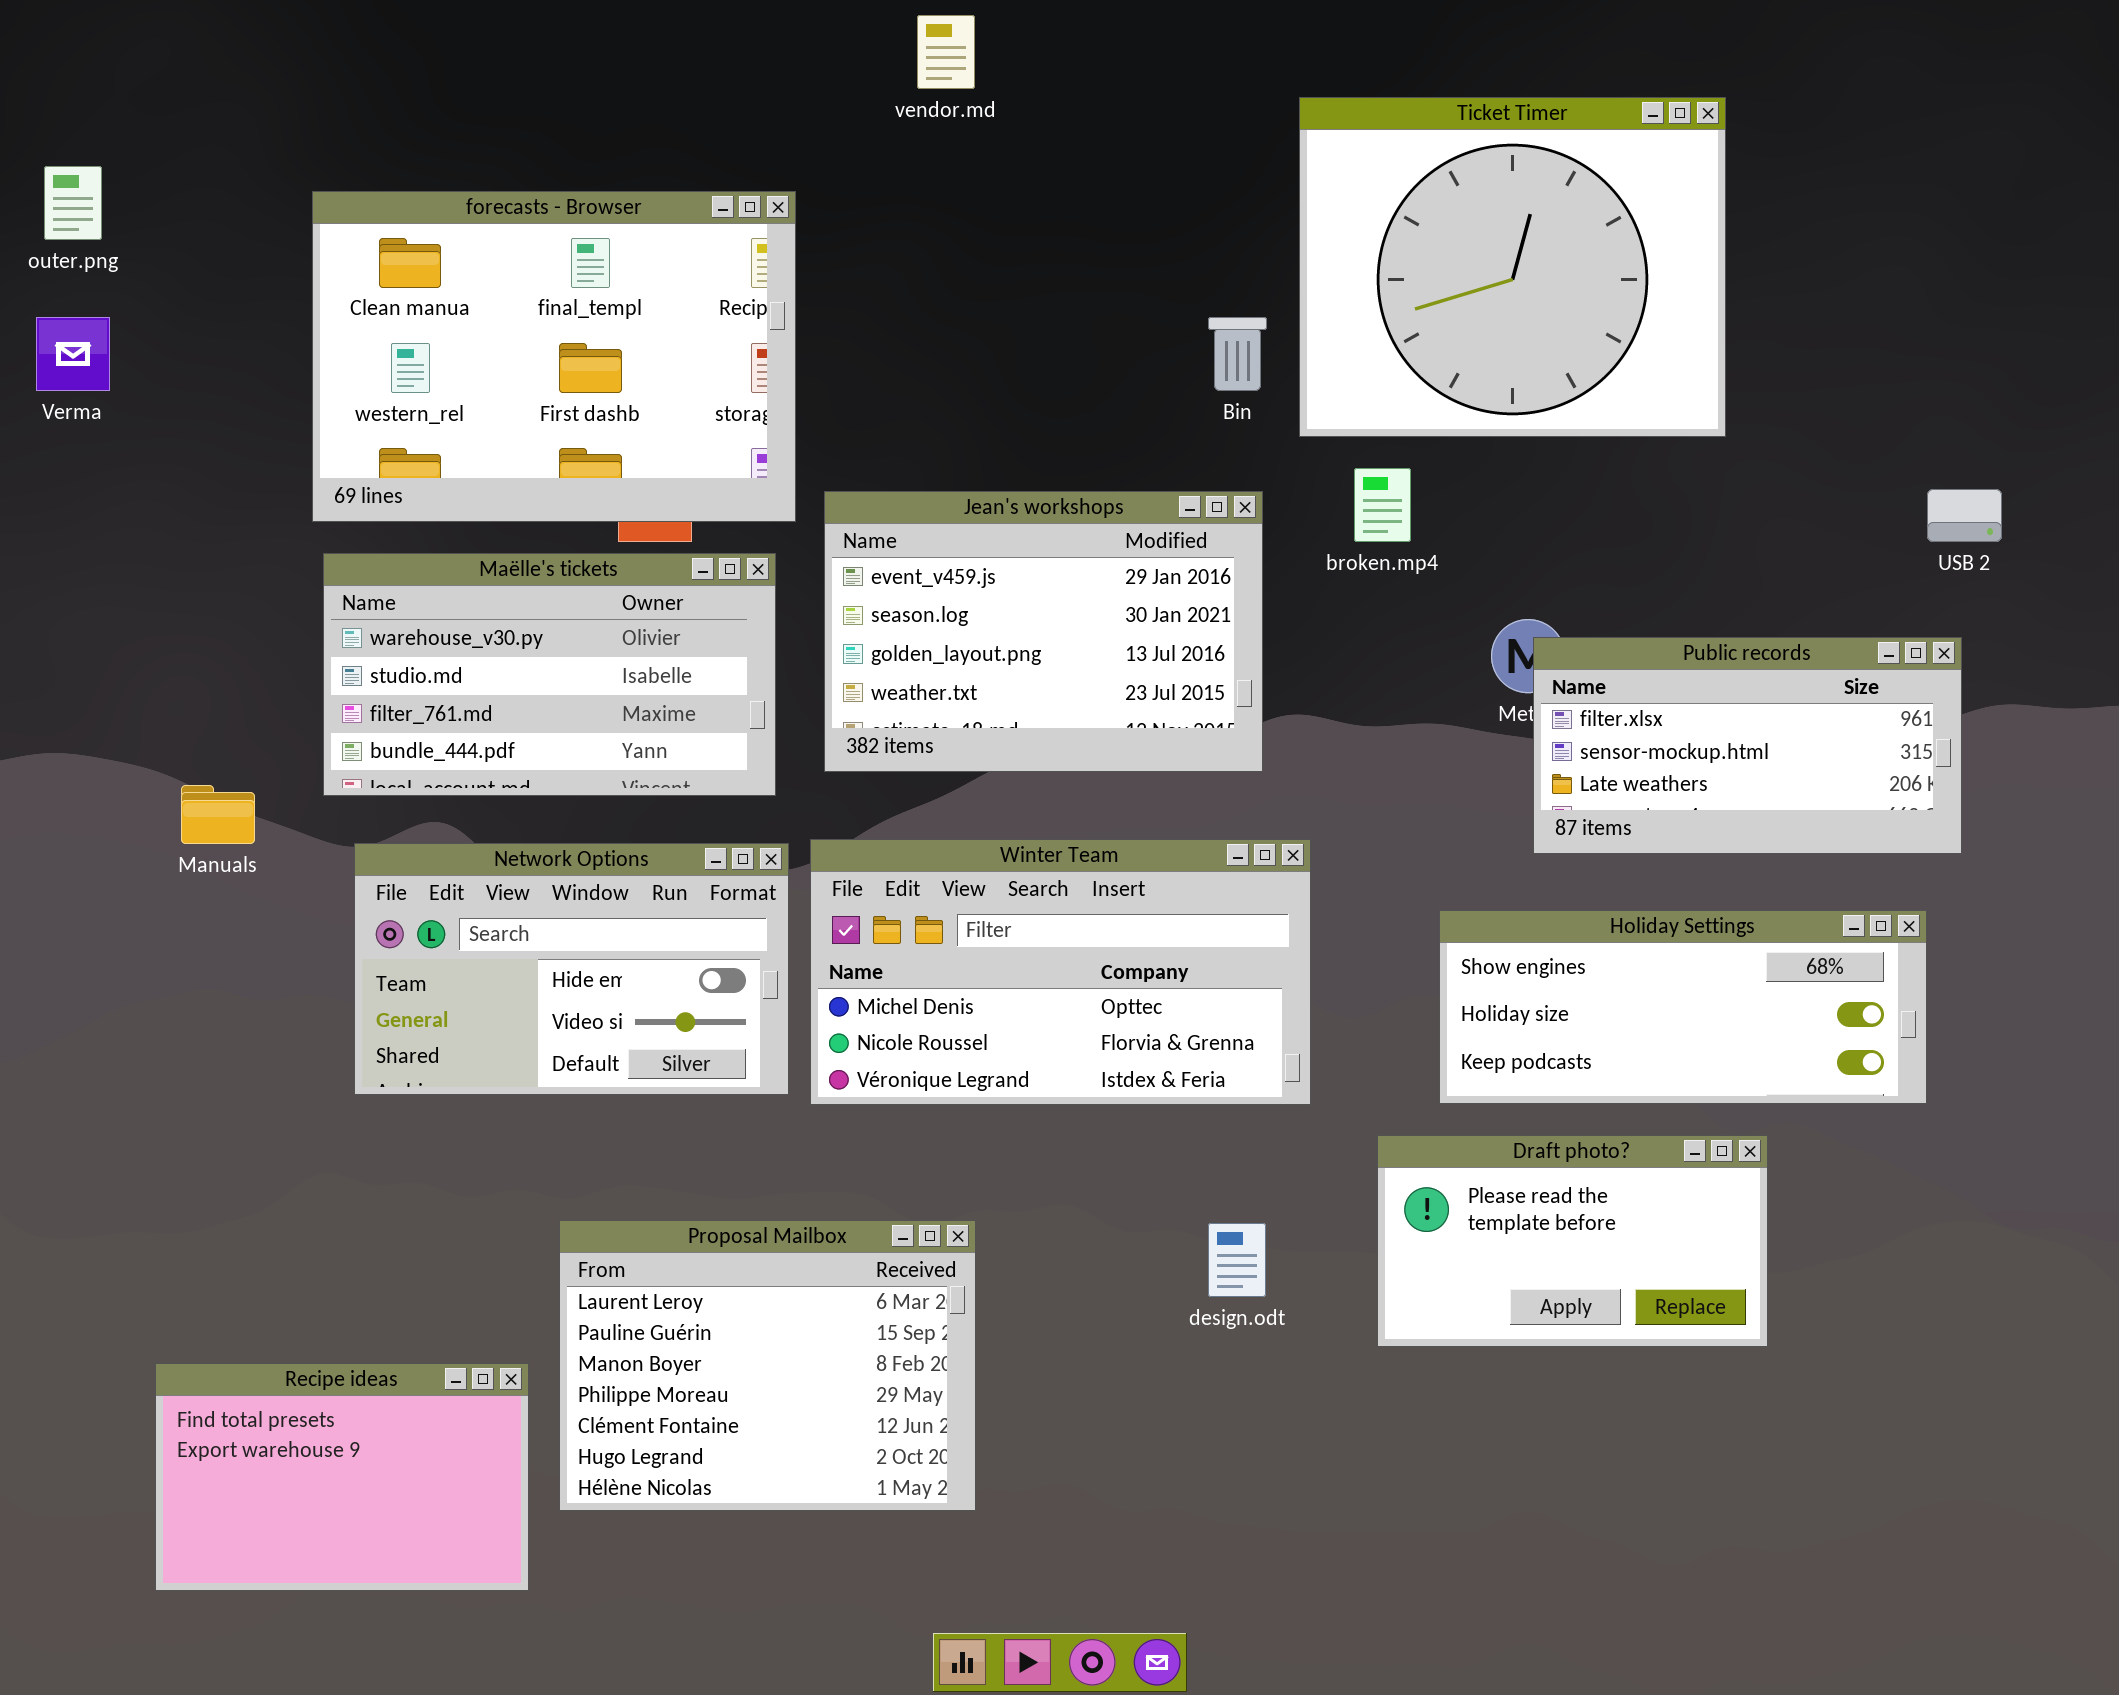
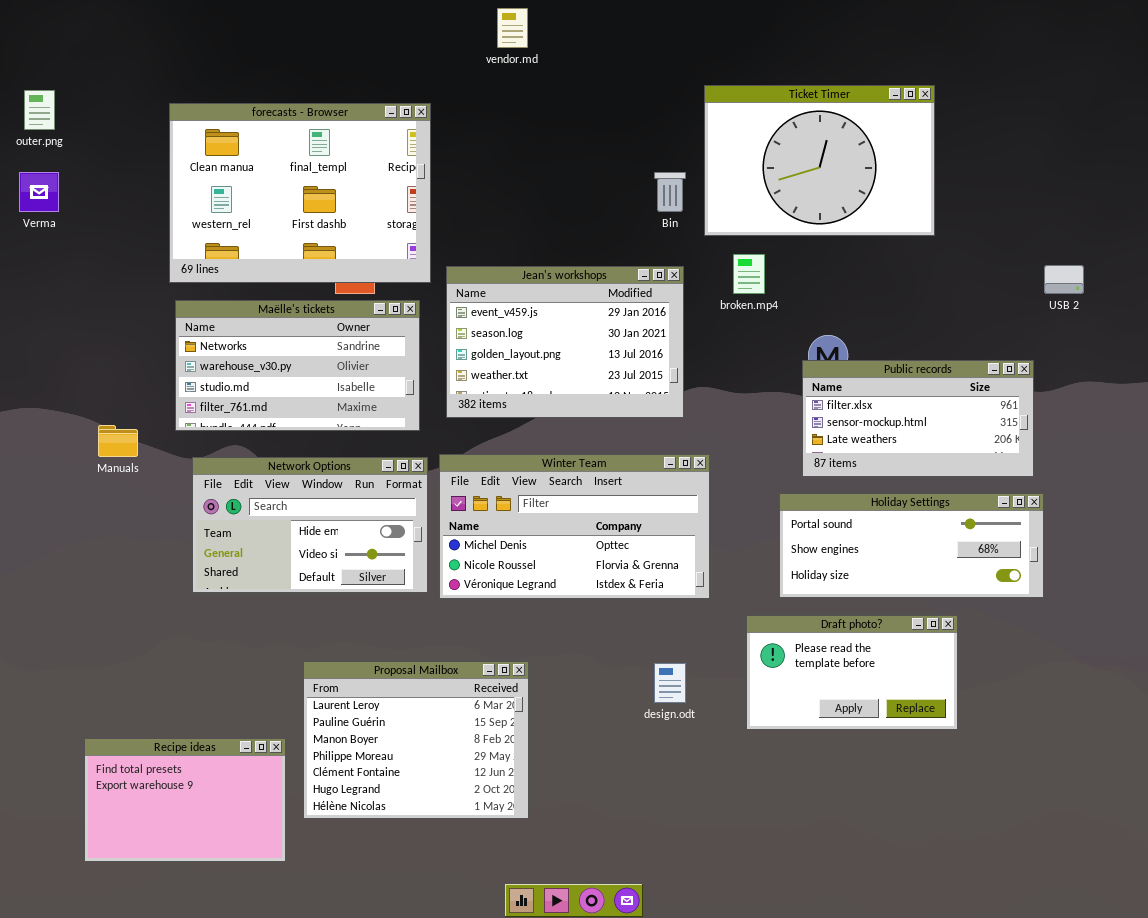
Ticket Timer: [1299,97,1726,437] -> [704,85,935,236], resized
Maëlle's tickets: [323,553,776,796] -> [175,300,420,431], scrolled up 1 row
Public records: [1533,637,1962,854] -> [802,360,1034,477], moved
Holiday Settings: [1439,910,1927,1104] -> [779,493,1044,598], scrolled up 1 row

